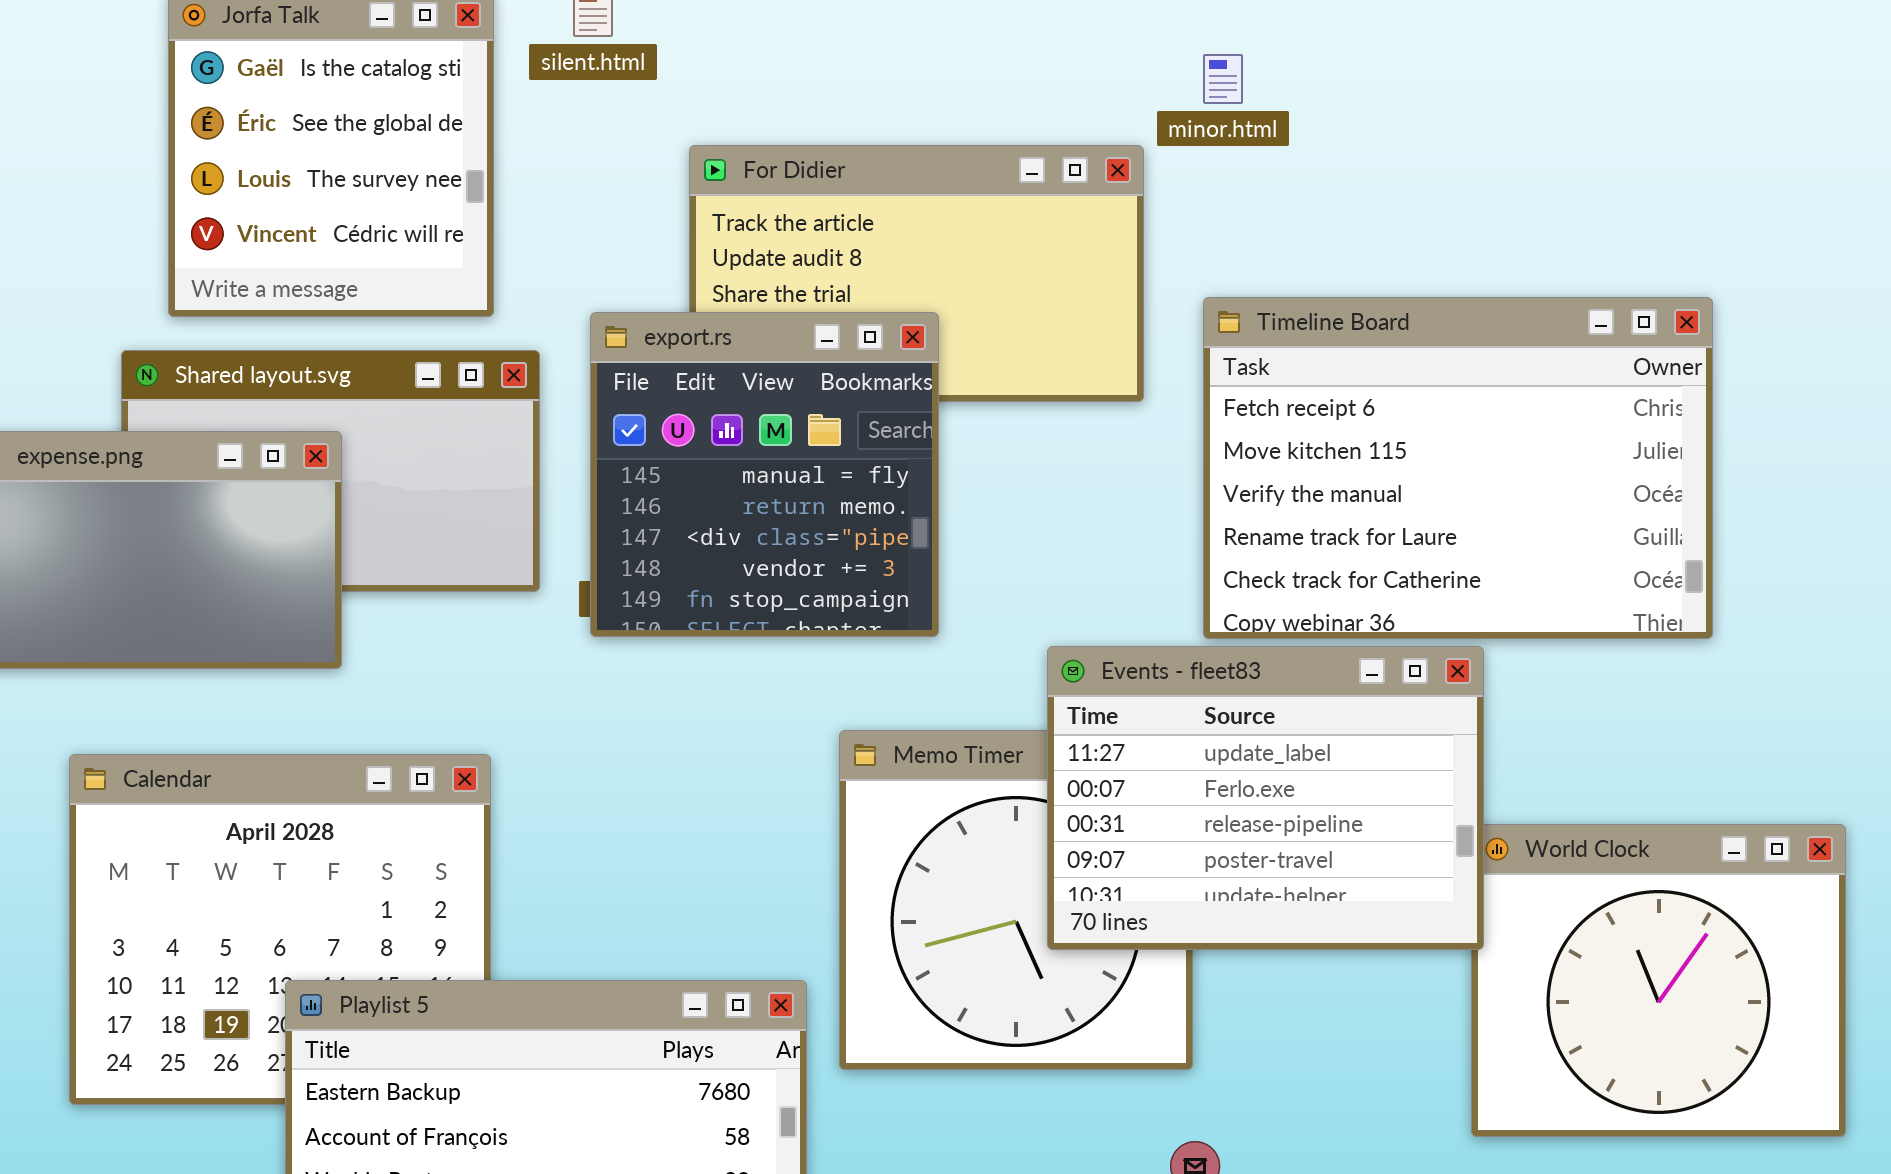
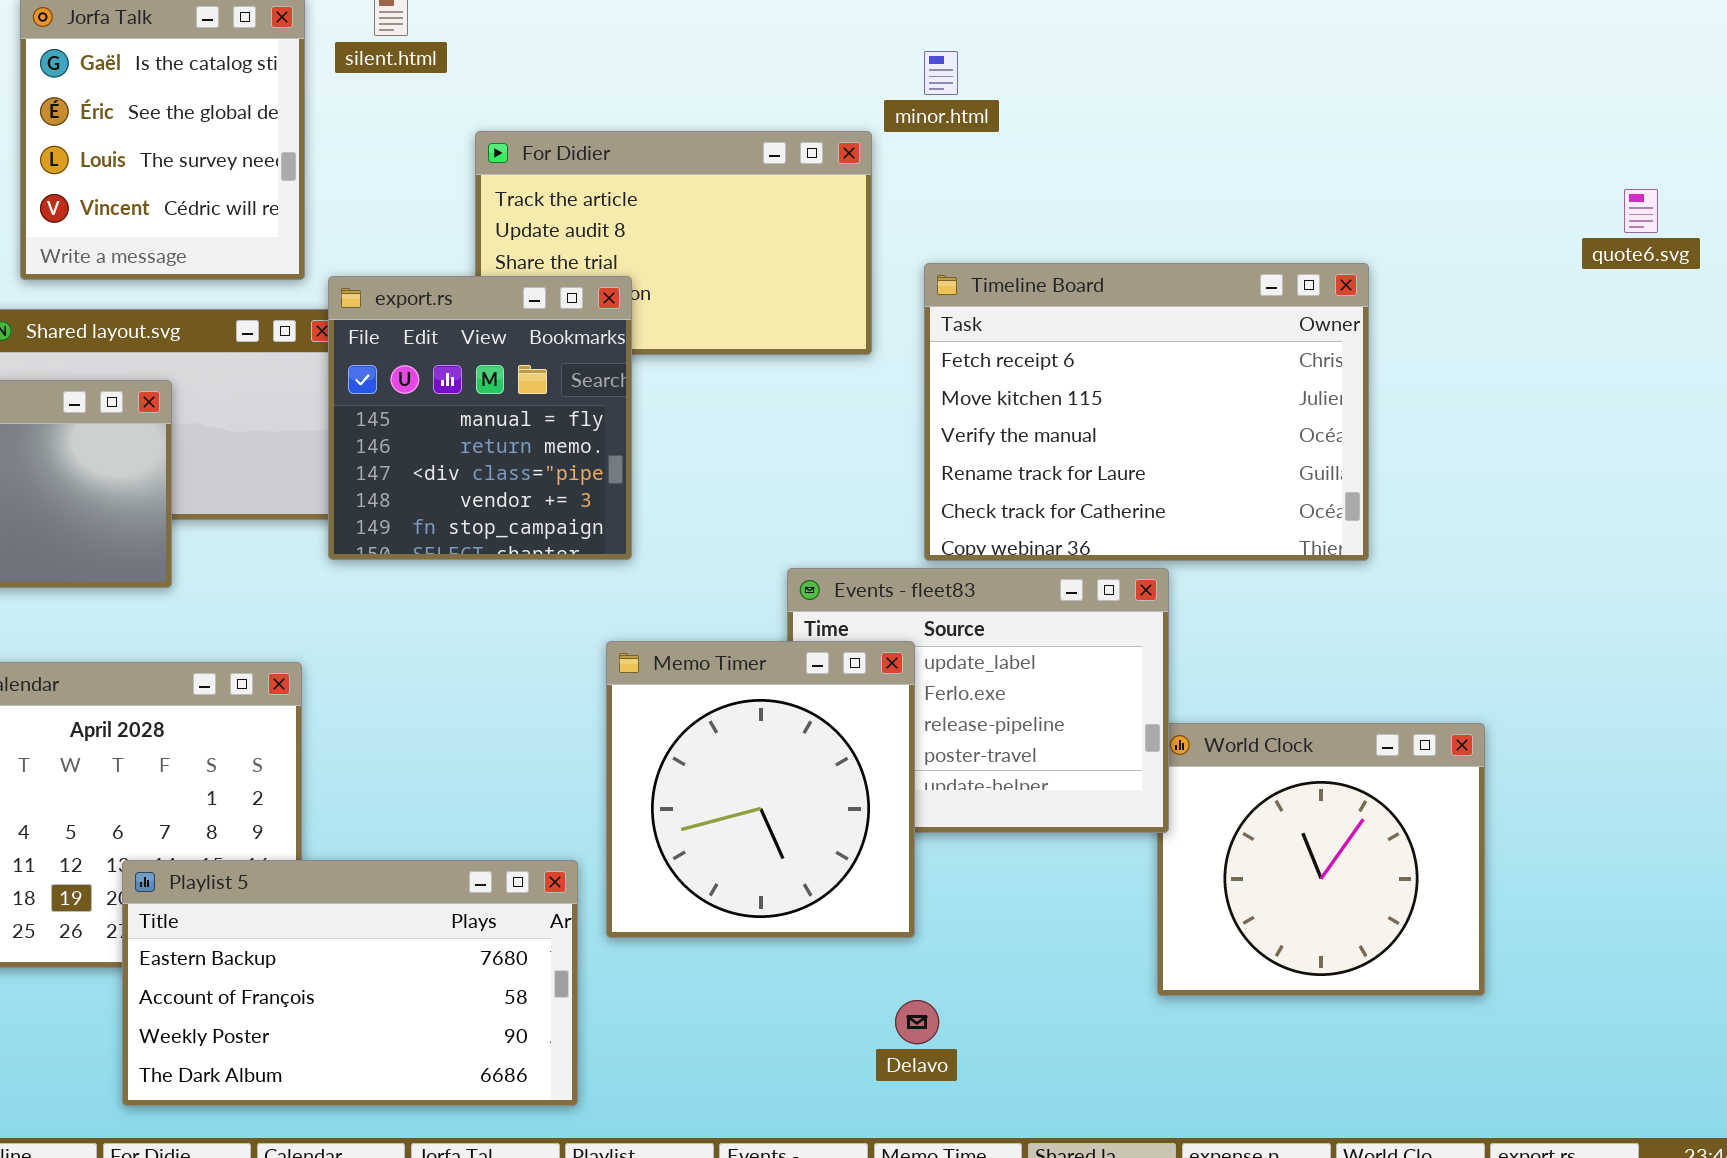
export.rs: [590,312,939,637] -> [328,276,632,560], moved
Memo Timer: [839,730,1193,1070] -> [606,641,915,938], raised

